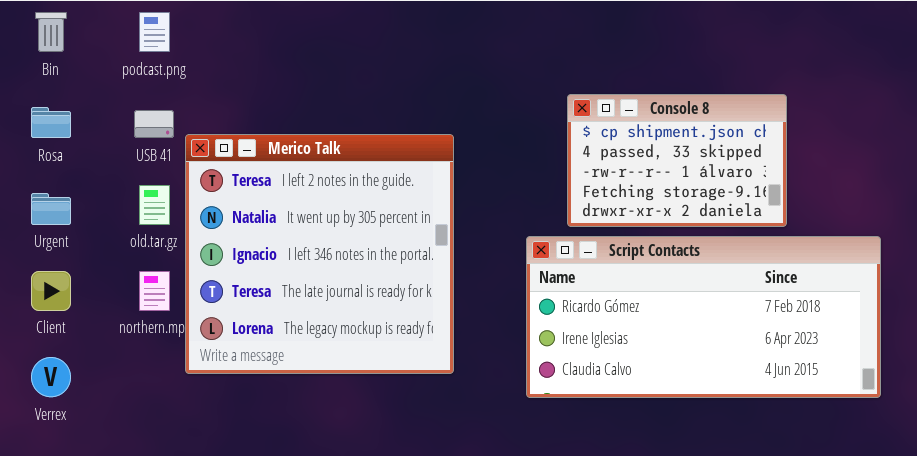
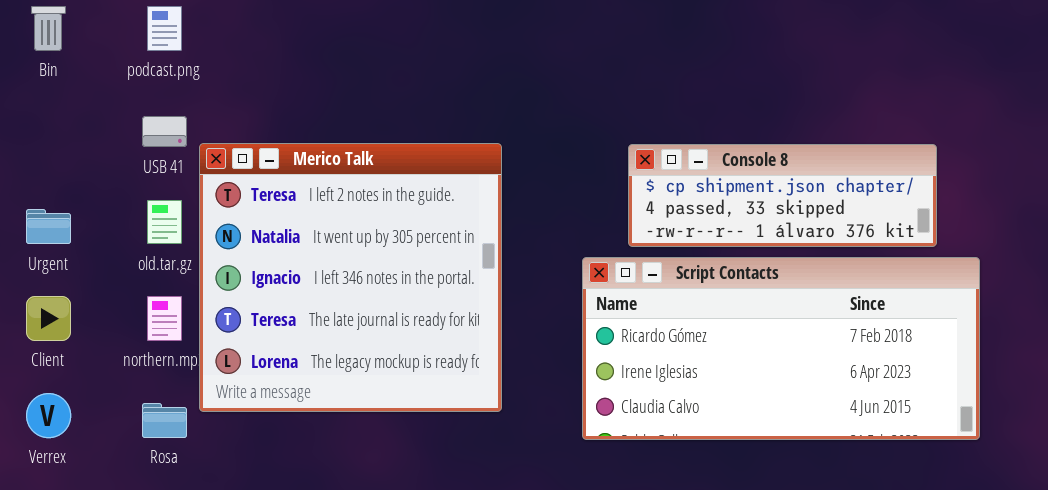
Console 8: [567,94,787,227] -> [628,144,937,247], resized
Rosa: [31,107,71,138] -> [142,403,187,438], moved

